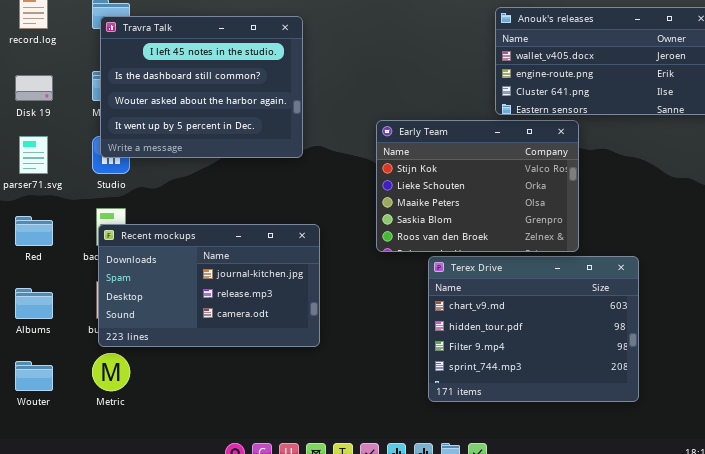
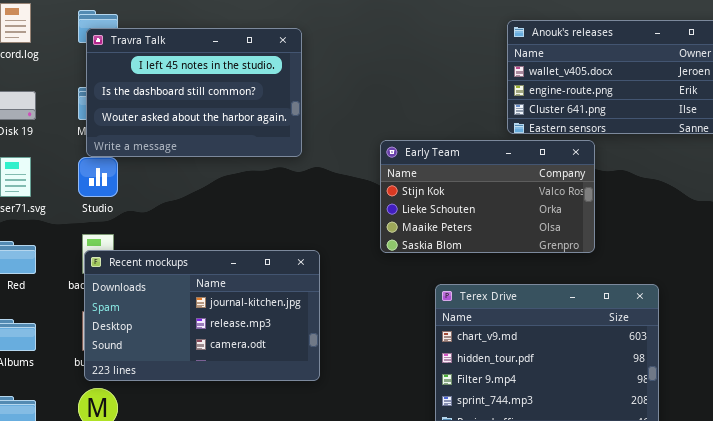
Travra Talk: [100,16,303,158] -> [86,28,302,157], resized
Early Team: [376,120,579,252] -> [380,140,595,253], resized

